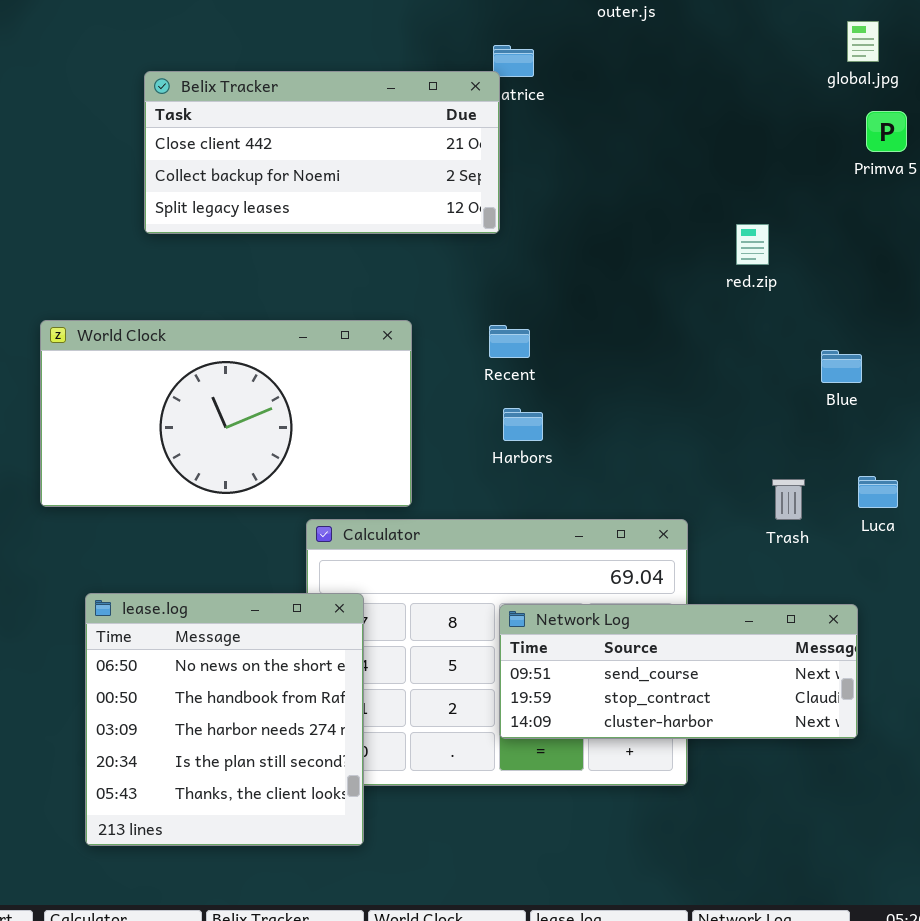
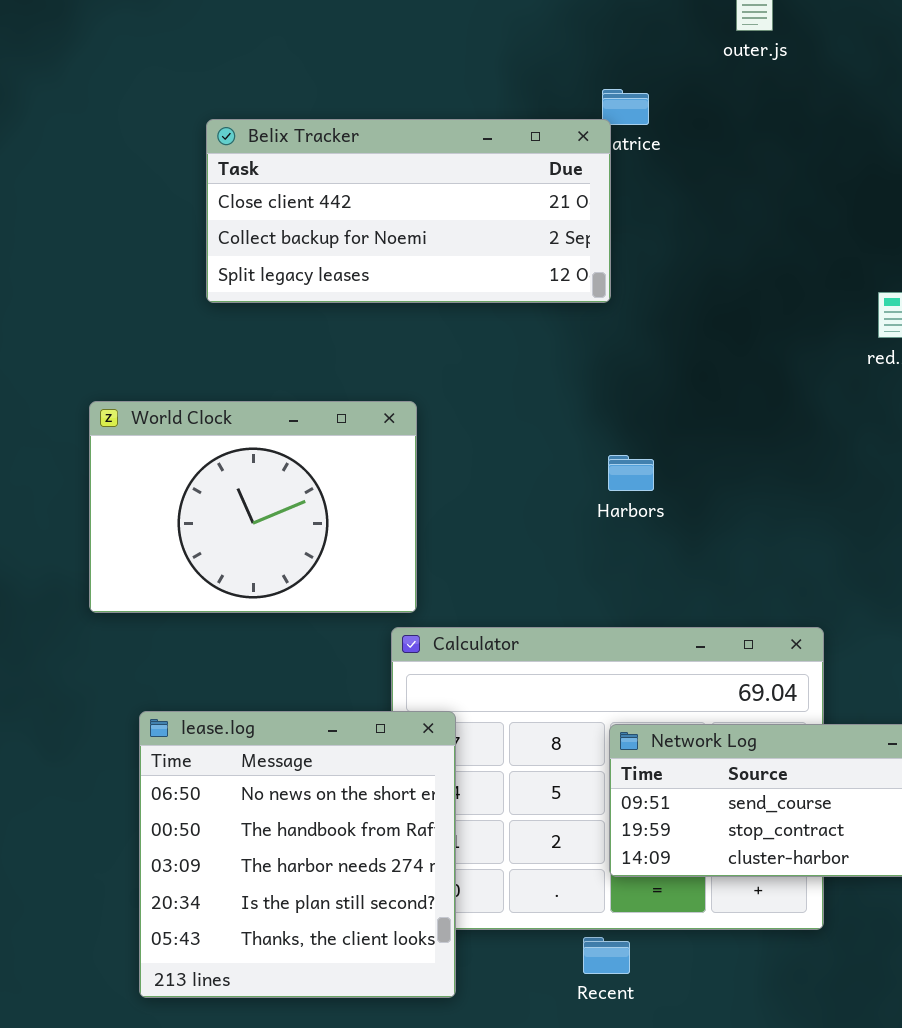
World Clock: [40,320,412,507] -> [89,401,417,613], resized
Recent: [489,325,530,358] -> [583,937,630,974], moved
Harbors: [503,408,543,441] -> [608,455,654,491], moved

